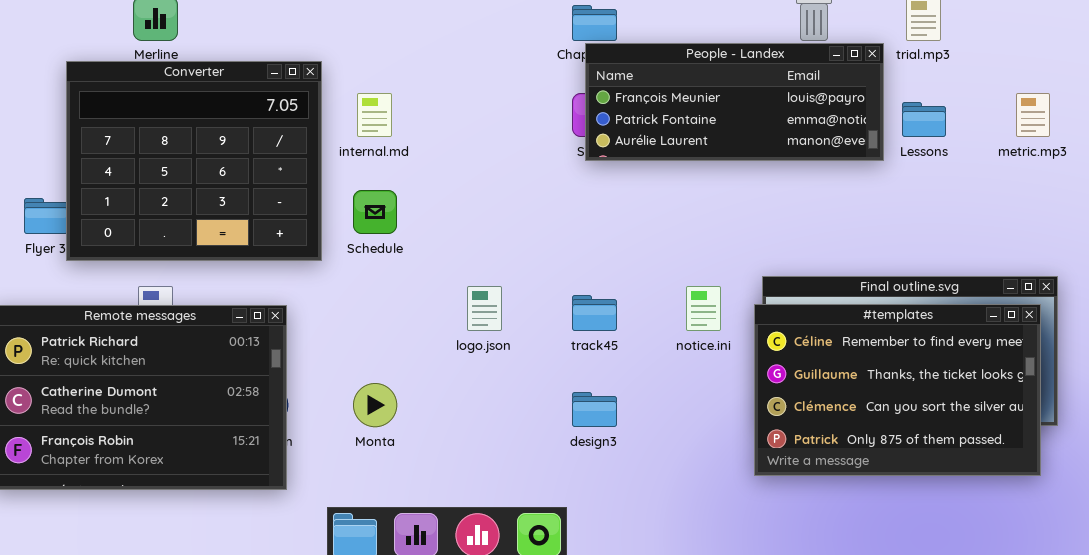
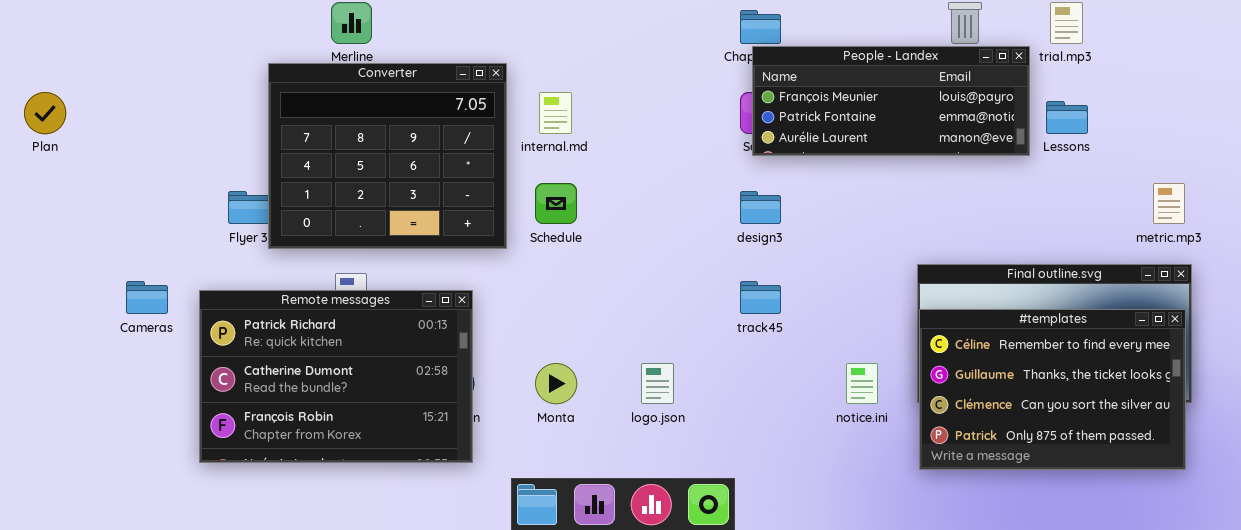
metric.mp3: [1016,93,1050,137] -> [1153,183,1185,224], moved
logo.json: [467,286,502,331] -> [641,363,674,404], moved
notice.ini: [686,286,721,331] -> [846,363,878,404], moved
#templates: [754,304,1041,476] -> [919,309,1186,470], moved
design3: [572,392,617,427] -> [740,191,781,224], moved

